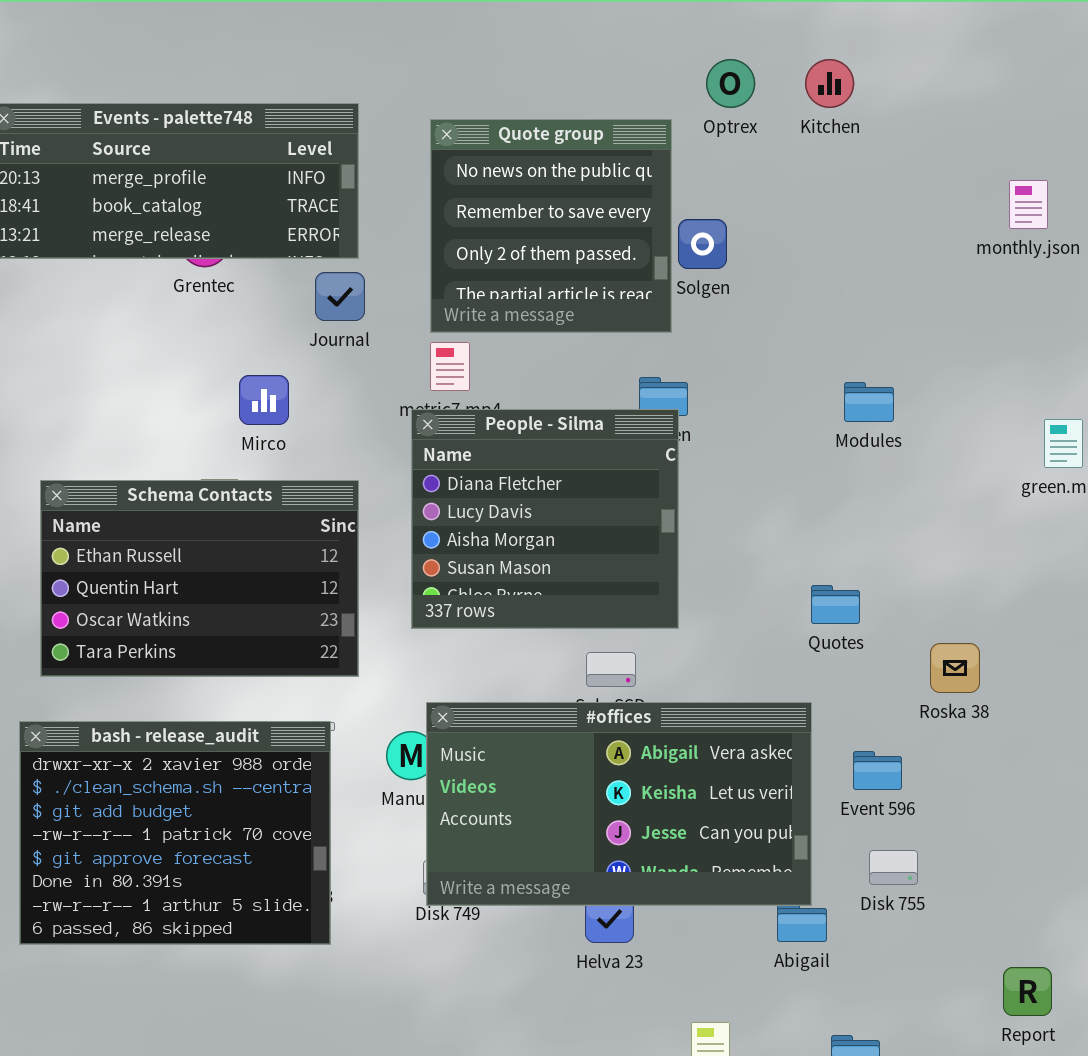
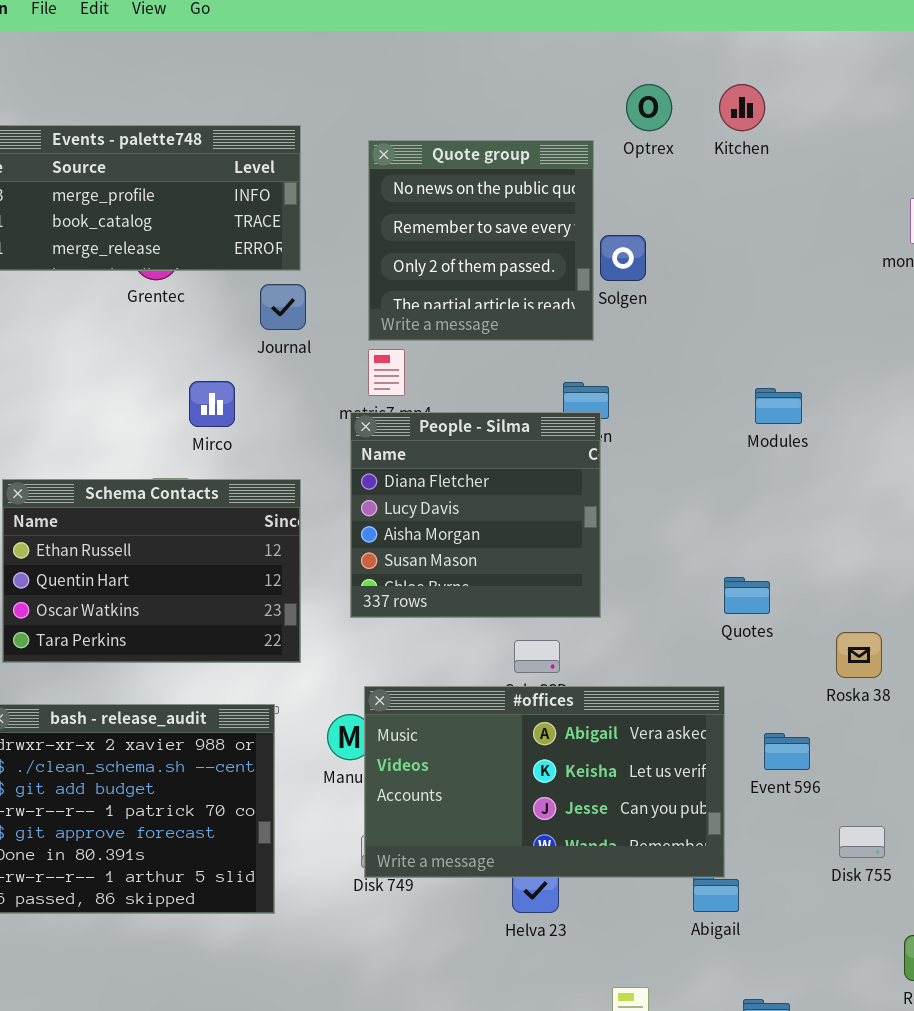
Disk 755: [869,850,918,885] -> [839,826,885,858], moved

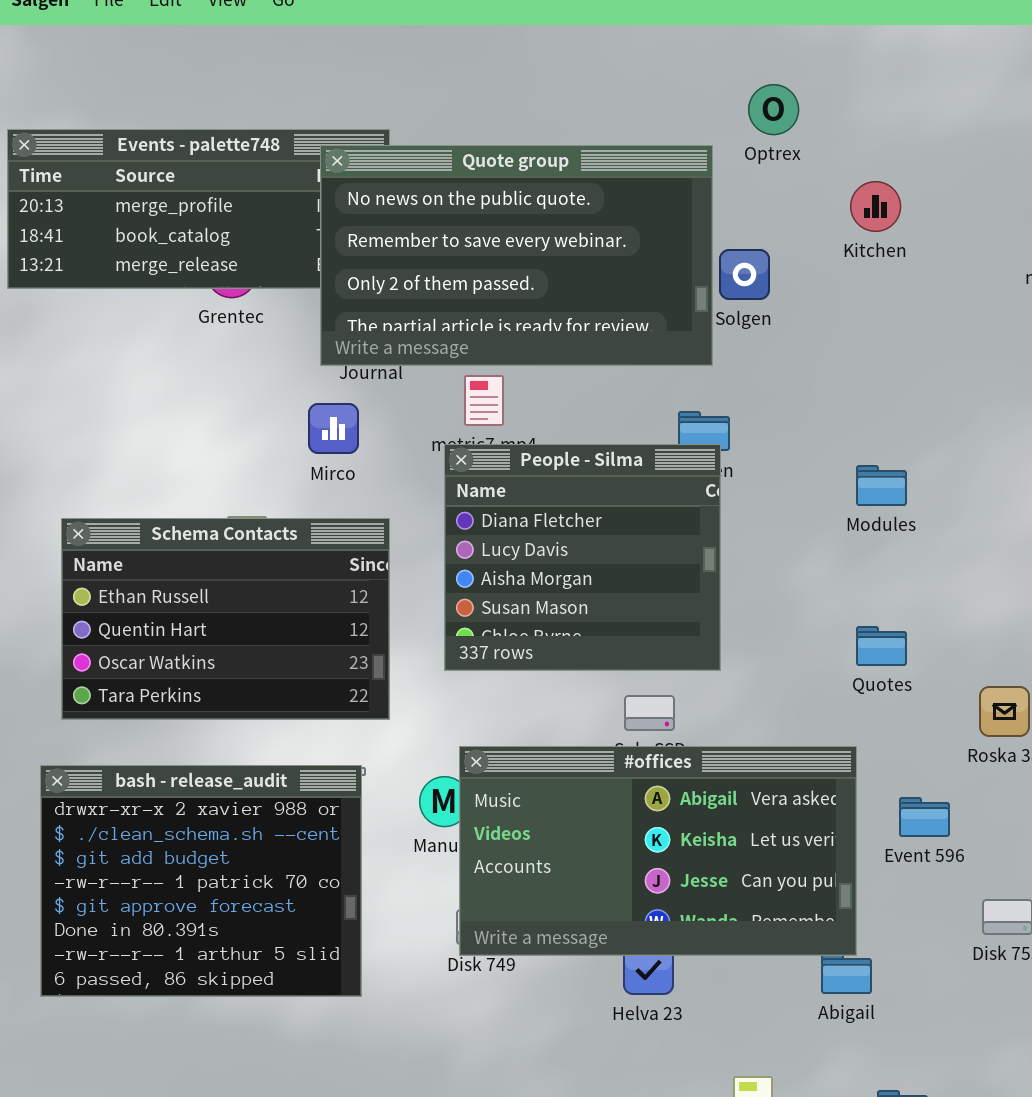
Kitchen: [719,84,765,131] -> [850,181,901,232], moved
Quote group: [368,140,594,341] -> [320,145,713,366], resized
Mirco: [189,381,235,427] -> [308,403,359,454], moved
Modules: [755,388,802,424] -> [856,465,907,506], moved

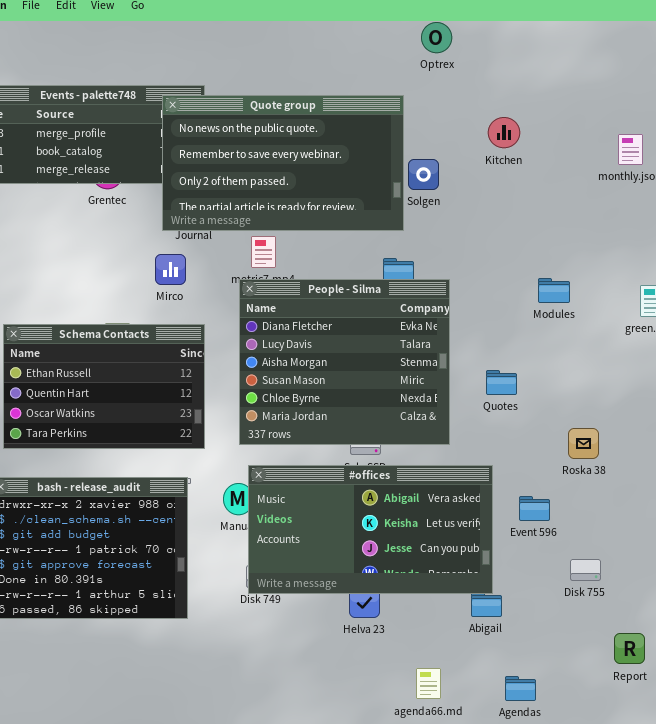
Optrex: [748,84,799,135] -> [421,22,452,53], moved
People - Silma: [444,444,721,671] -> [239,279,450,445], resized
Modules: [856,465,907,506] -> [538,278,570,303], moved
Quotes: [856,626,907,666] -> [486,370,517,395], moved

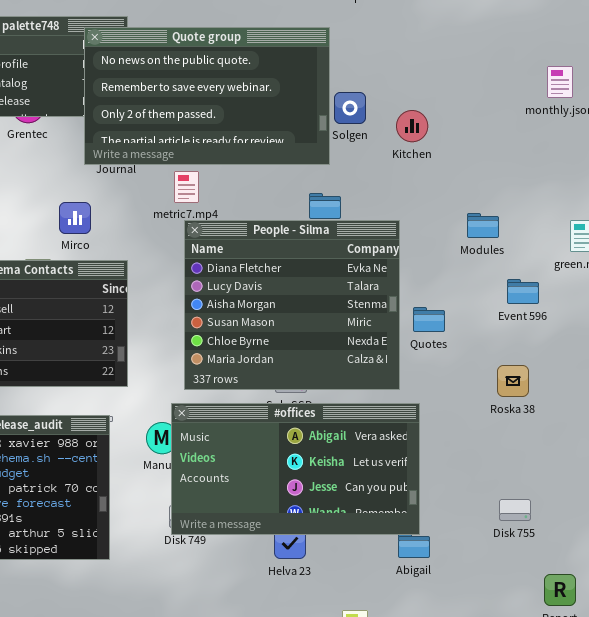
Kitchen: [488,117,520,148] -> [396,110,428,142], moved
Mirco: [155,254,186,285] -> [59,202,91,234], moved
People - Silma: [239,279,450,445] -> [184,220,400,390], moved
Event 596: [519,496,550,521] -> [507,279,539,304], moved

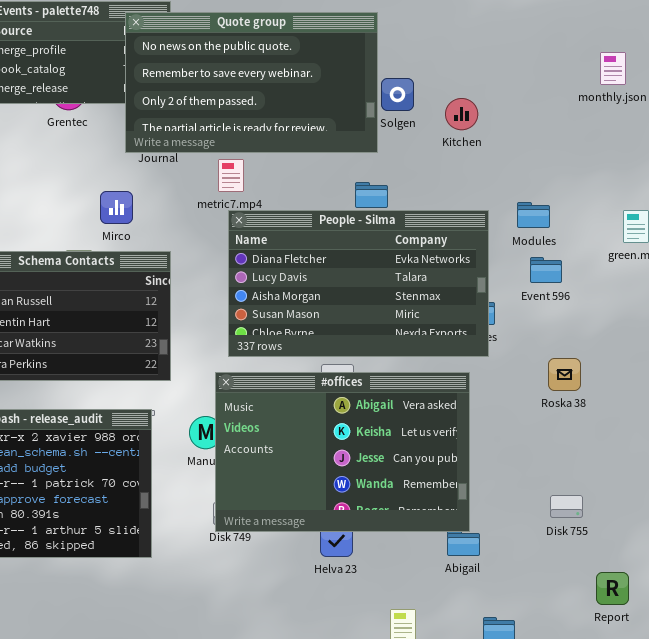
People - Silma: [184,220,400,390] -> [228,210,489,357], resized
Event 596: [507,279,539,304] -> [530,257,562,283], moved
#offices: [171,403,420,535] -> [215,372,470,532], resized

